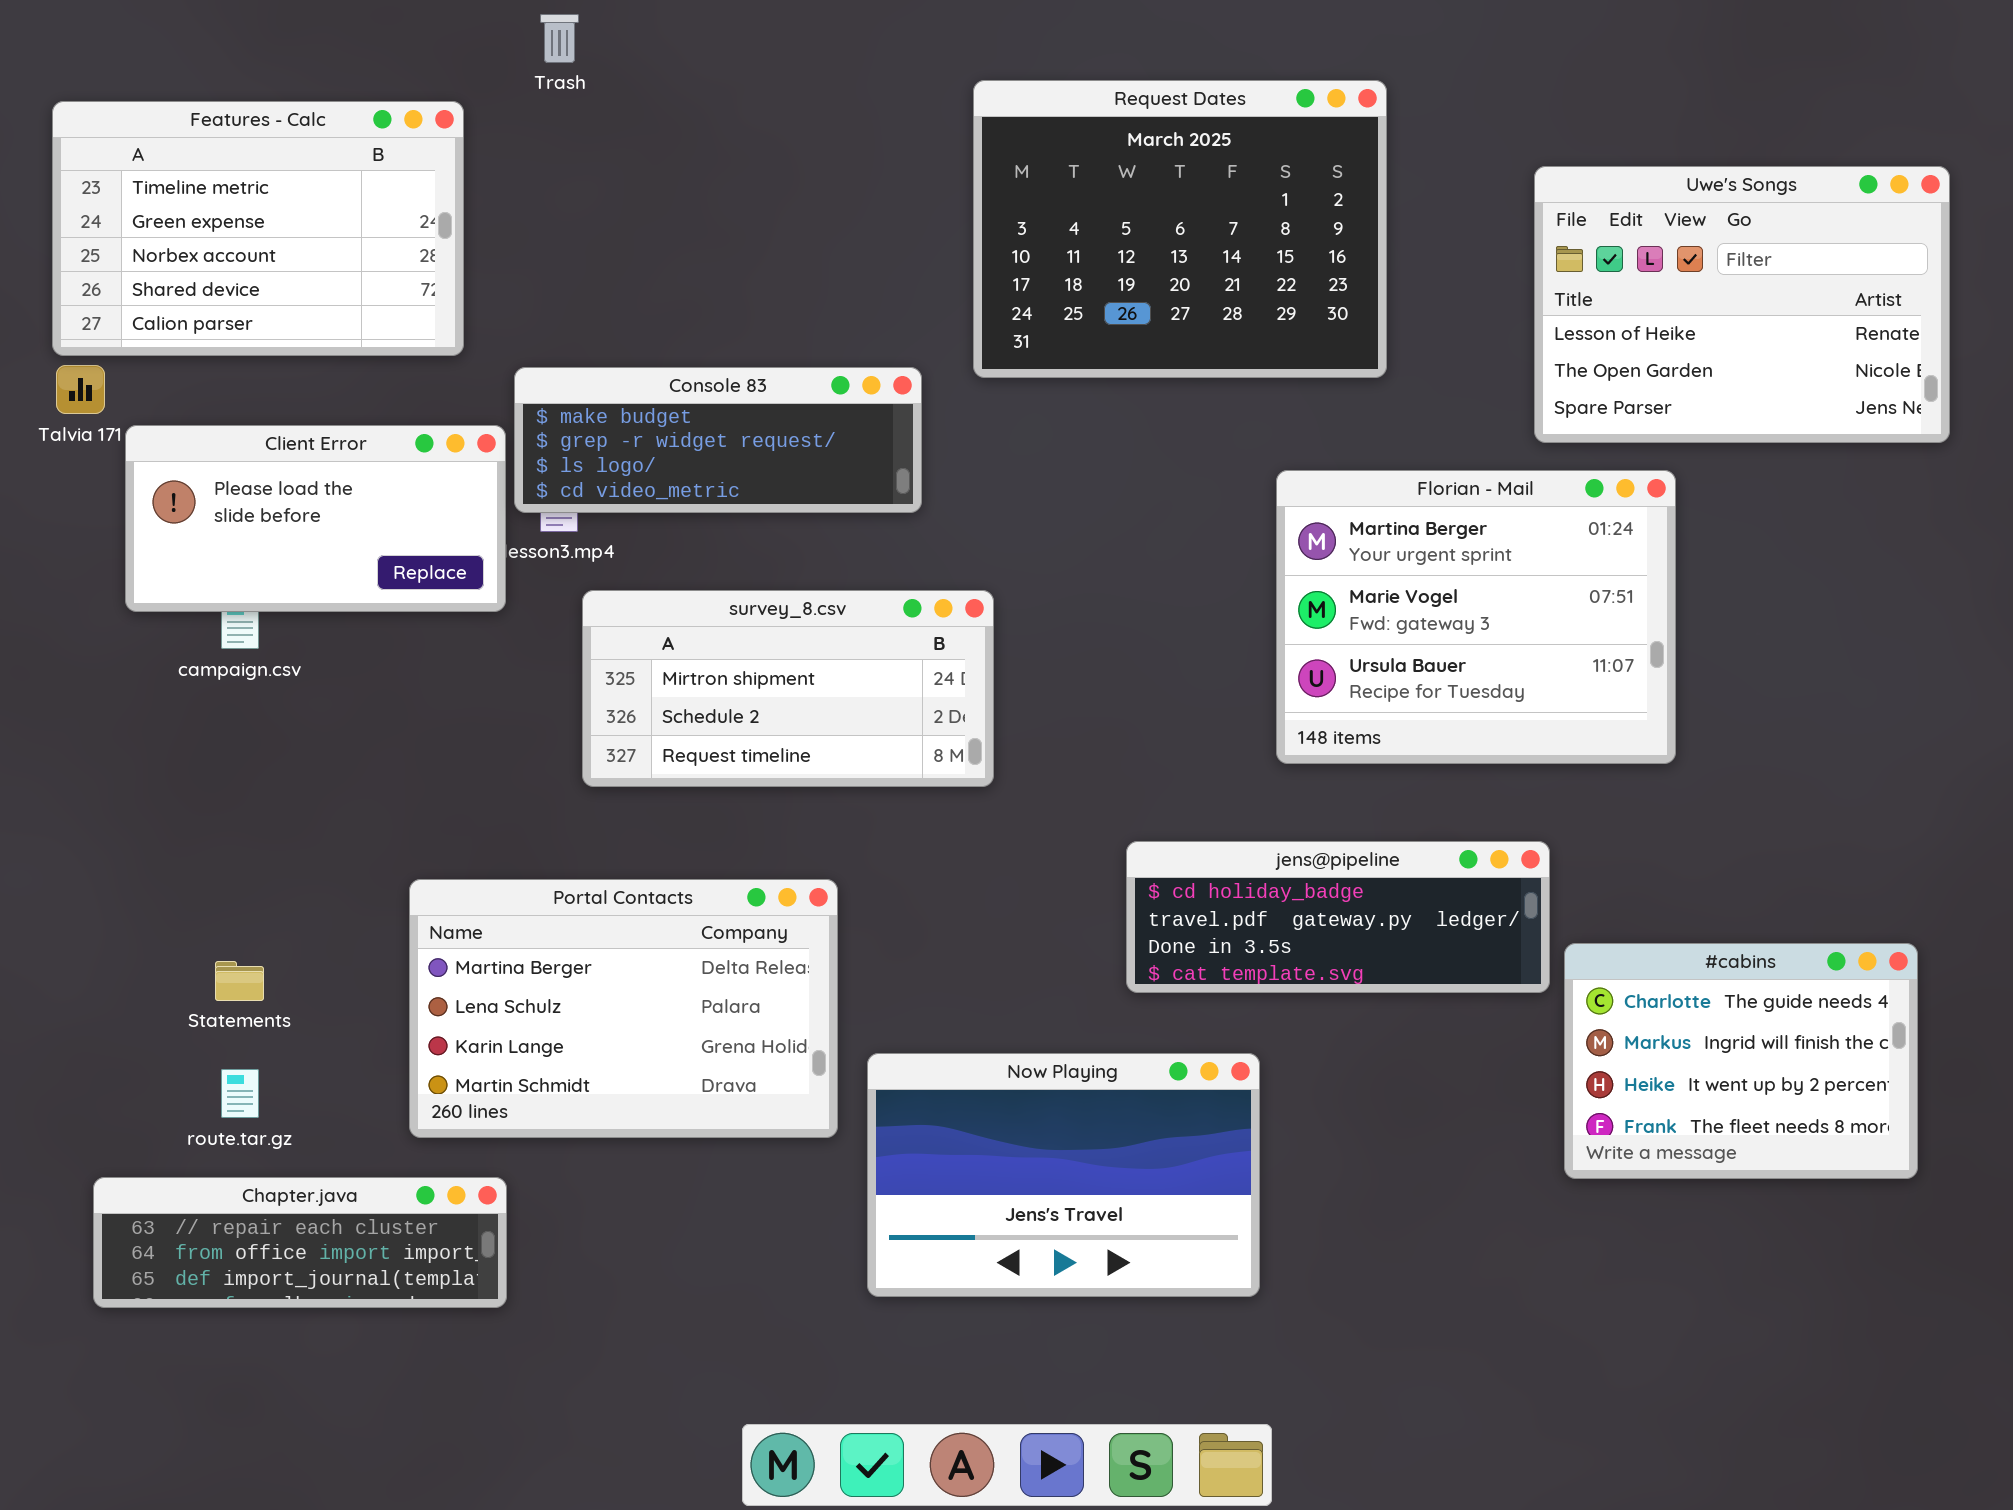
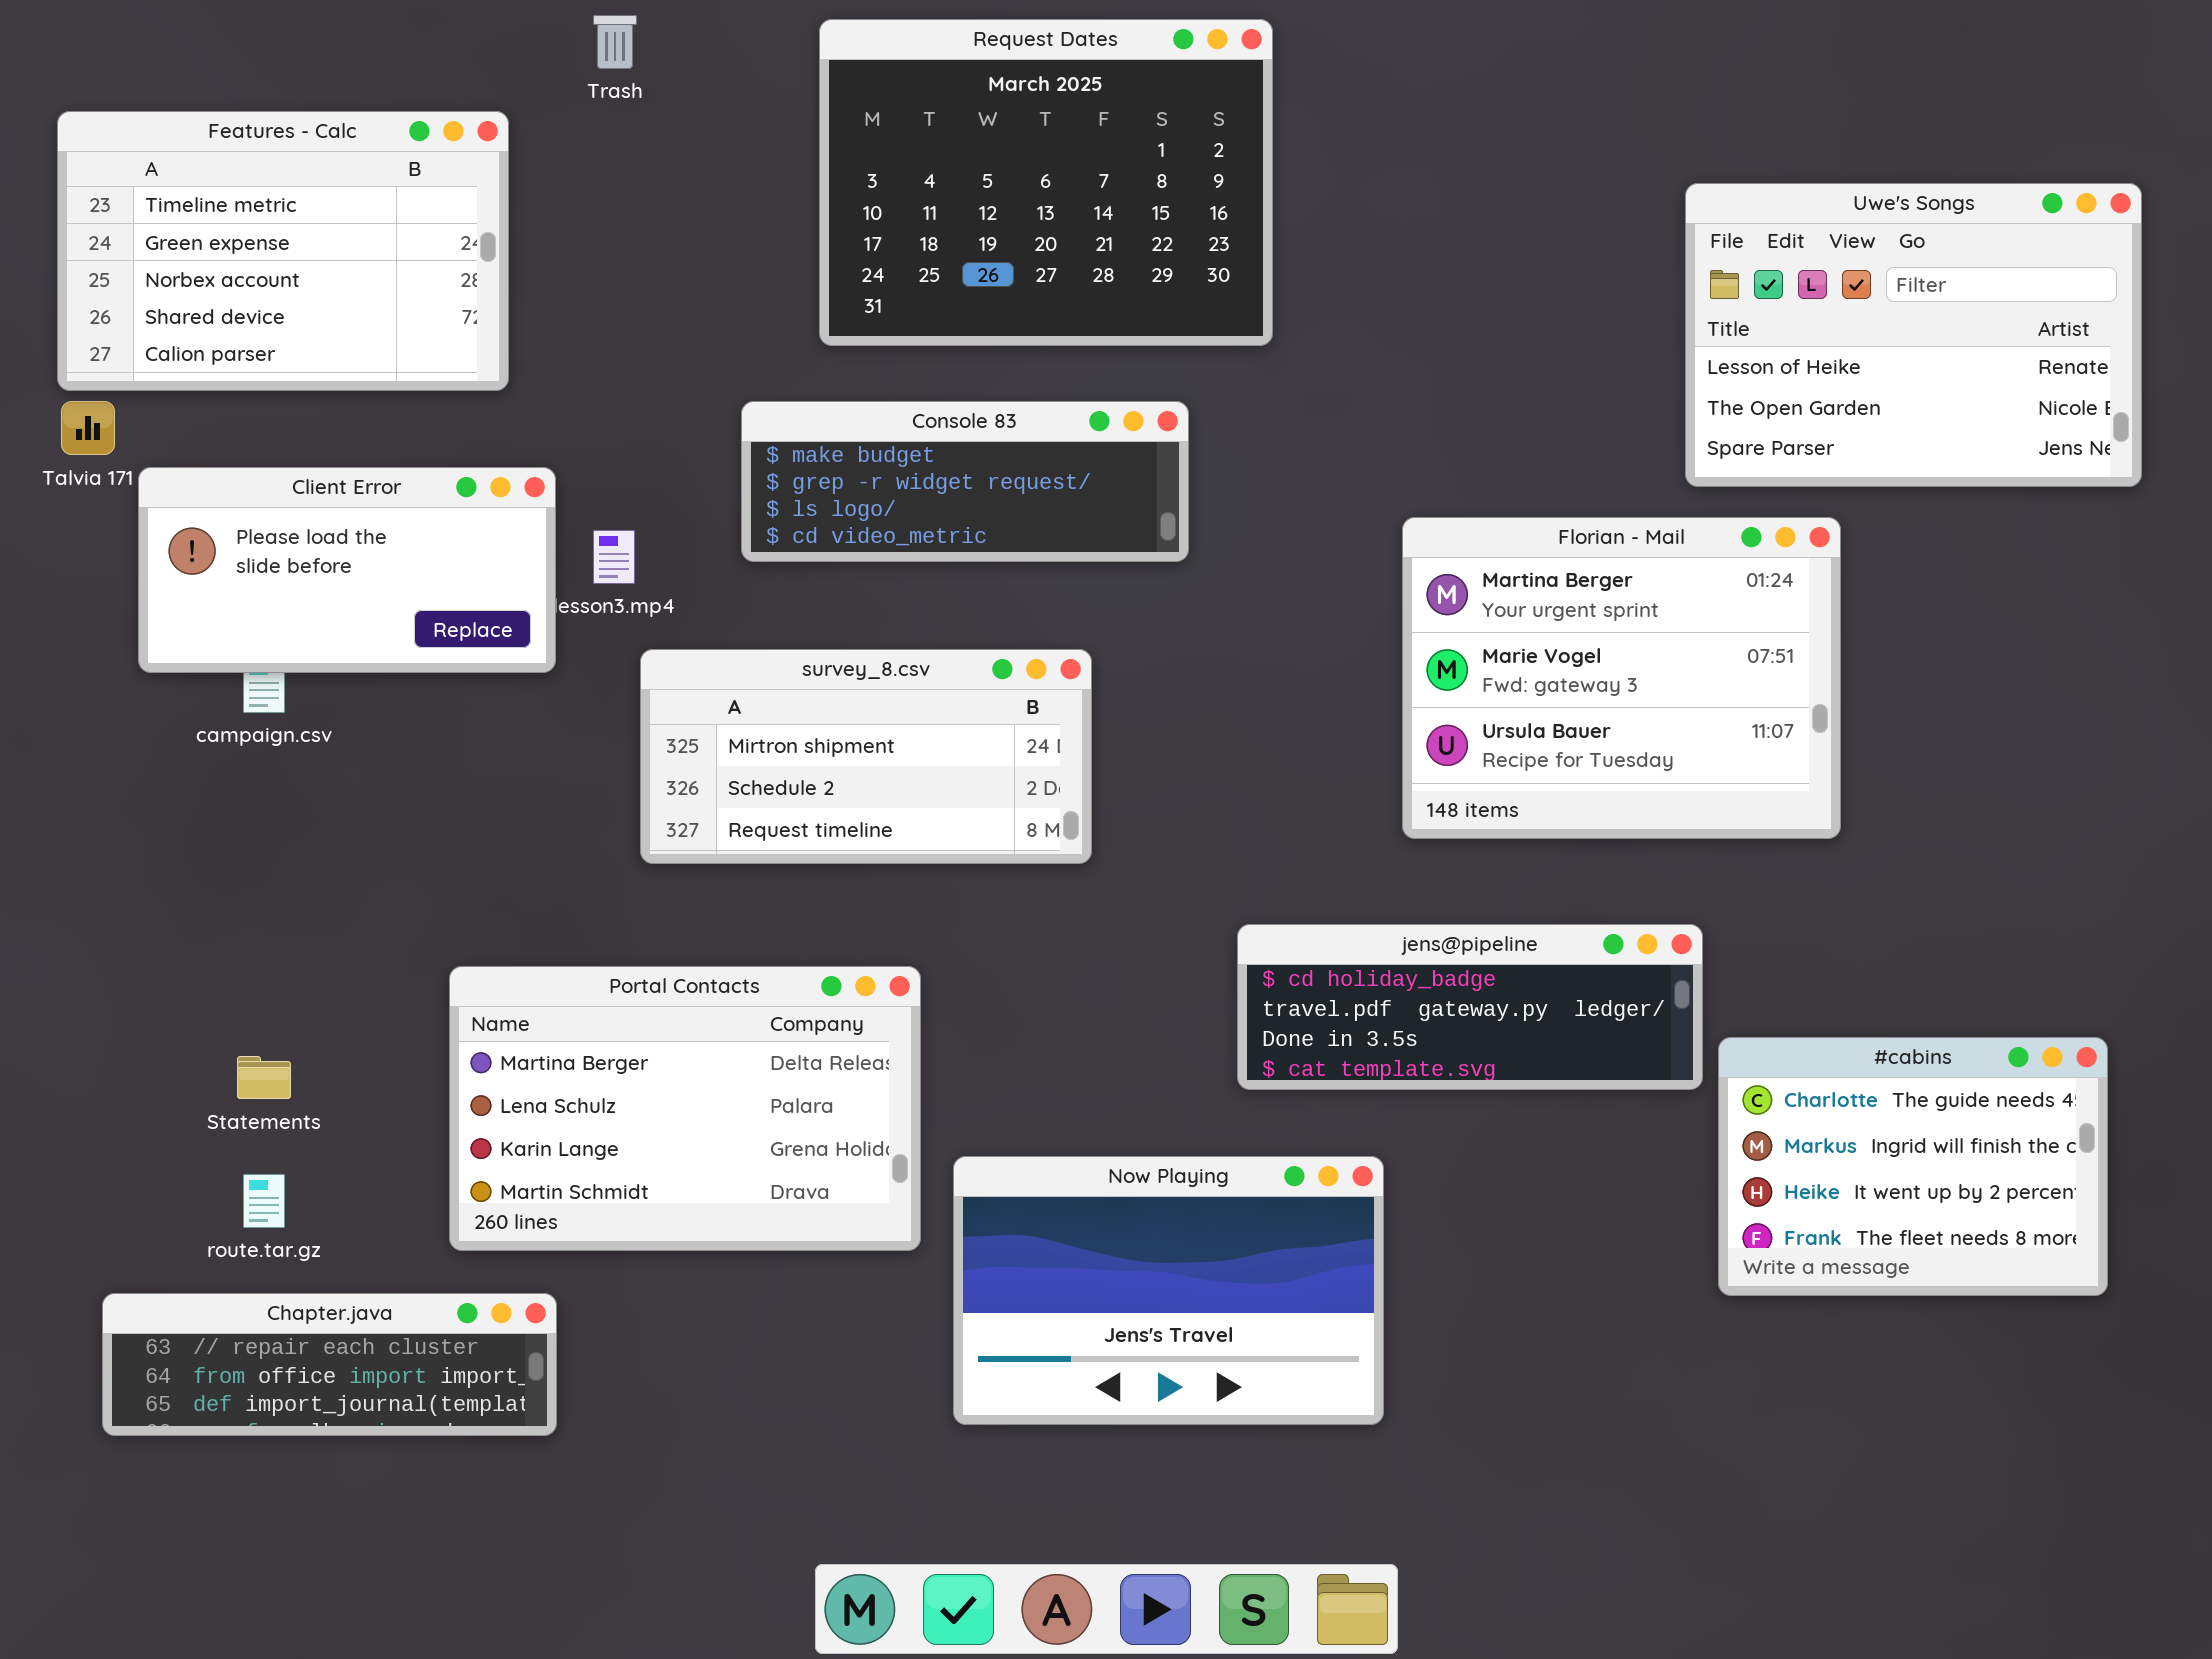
Request Dates: [973,80,1387,378] -> [819,19,1273,346], moved
Console 83: [514,367,922,513] -> [741,401,1189,562], moved

